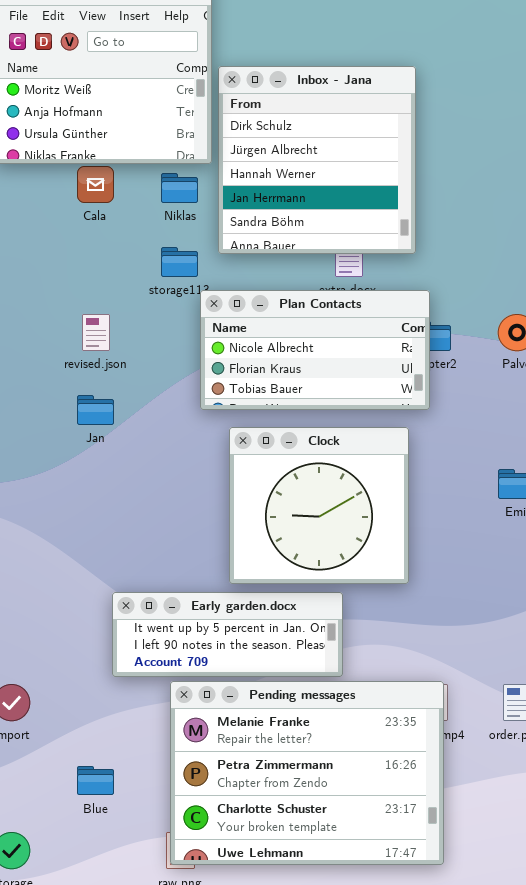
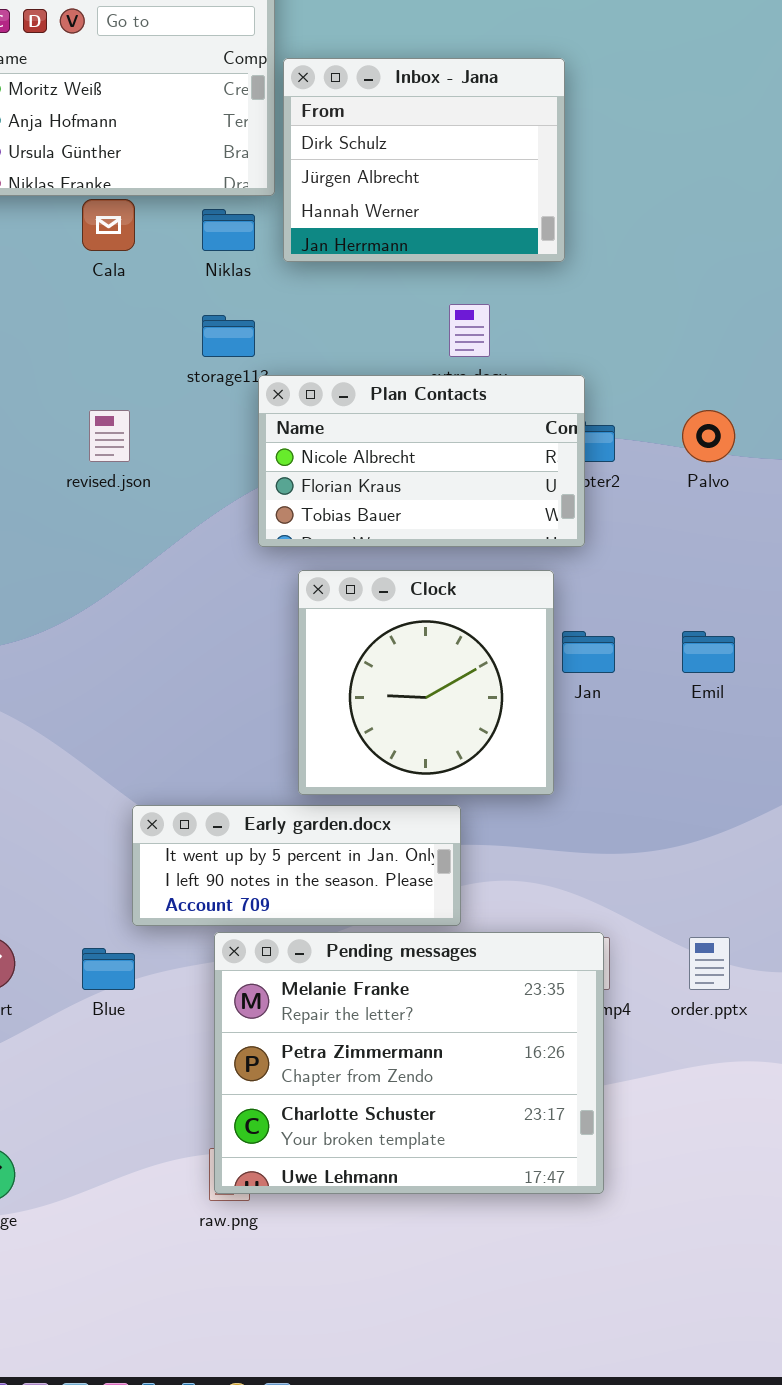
Inbox - Jana: [218,66,416,254] -> [283,58,565,262], resized
Jan: [77,395,114,425] -> [562,631,615,673], moved
Blue: [77,766,114,795] -> [82,948,135,990], moved

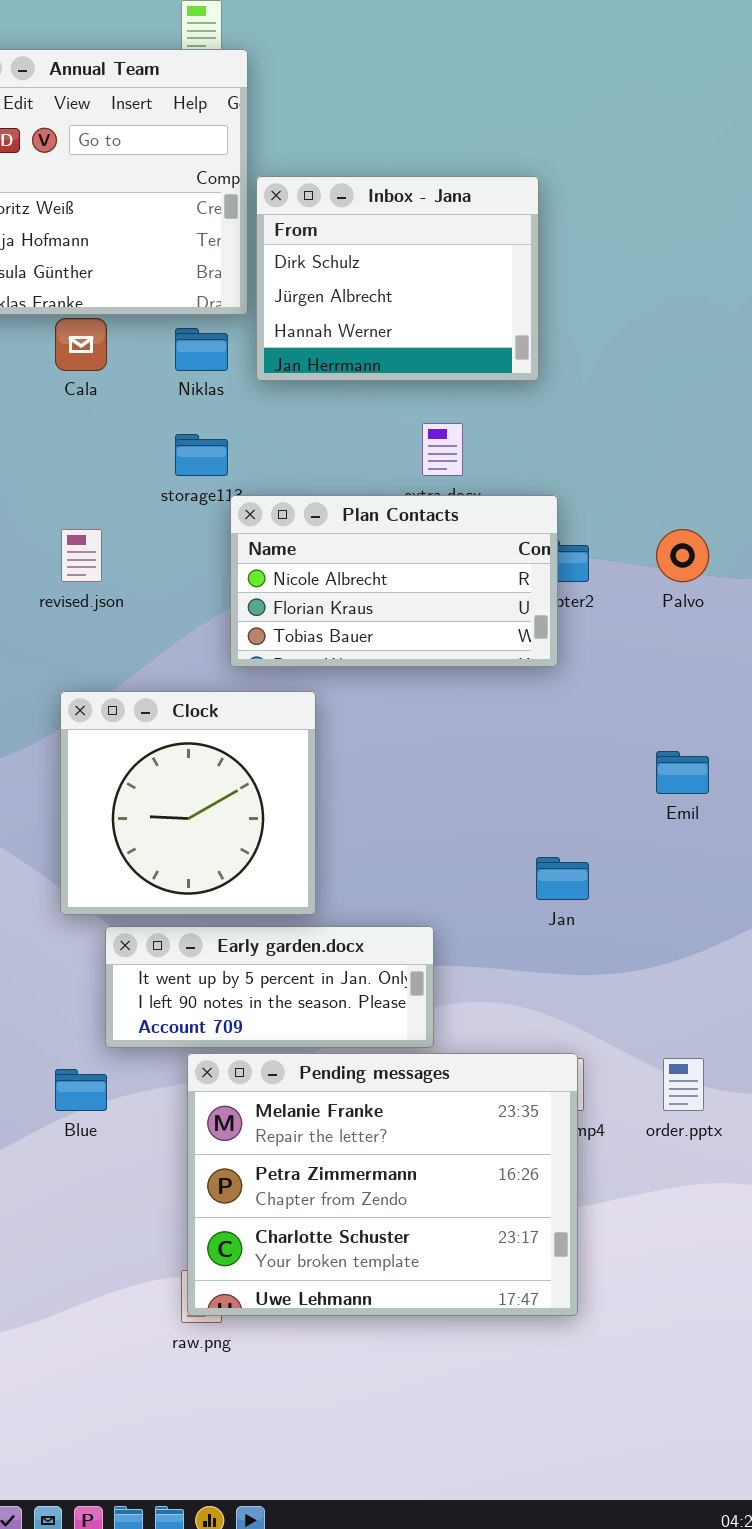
Clock: [298,570,554,795] -> [60,691,316,915], moved
Jan: [562,631,615,673] -> [536,857,589,900], moved

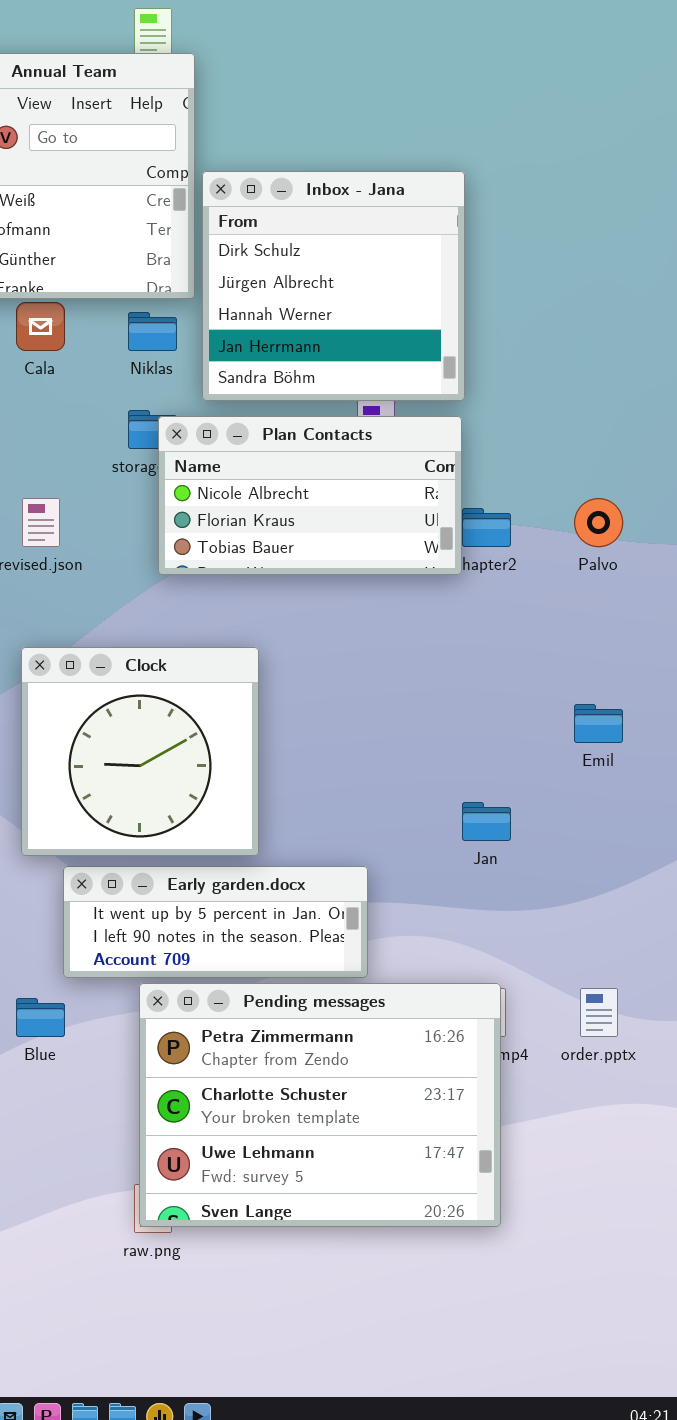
Inbox - Jana: [256,176,539,381] -> [202,171,465,401], resized
Plan Contacts: [230,495,558,667] -> [158,416,462,575], moved
Pending messages: [187,1053,578,1316] -> [139,983,501,1227], scrolled down 1 row

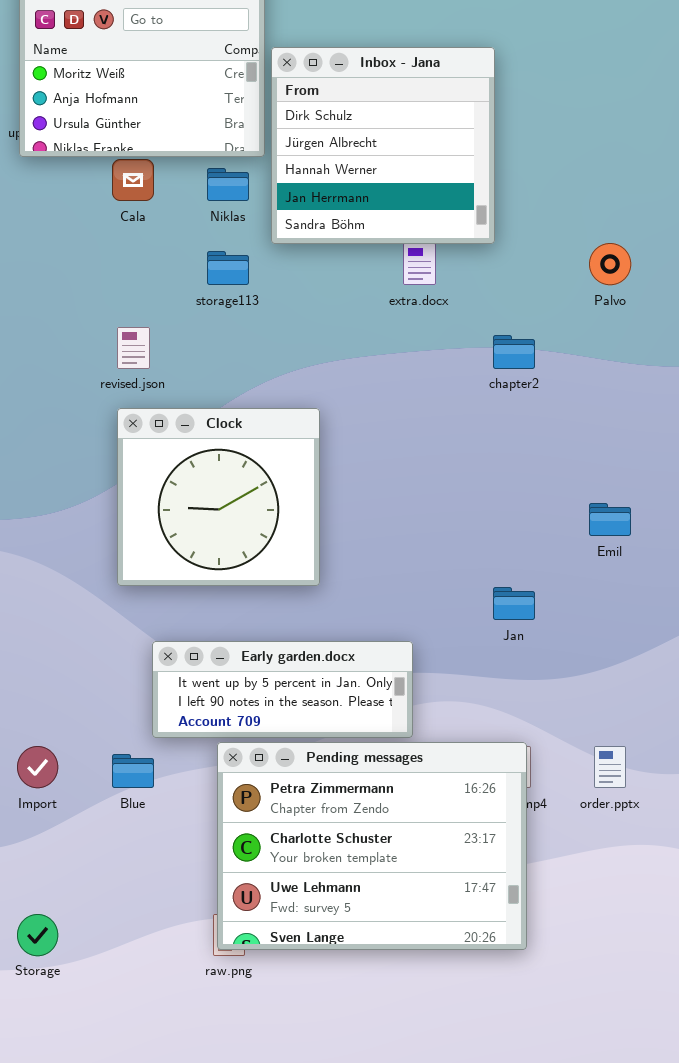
Plan Contacts: [158,416,462,575] -> none, closed
Palvo: [574,498,623,547] -> [589,243,631,285], moved
Clock: [21,647,259,856] -> [117,408,320,586], moved

